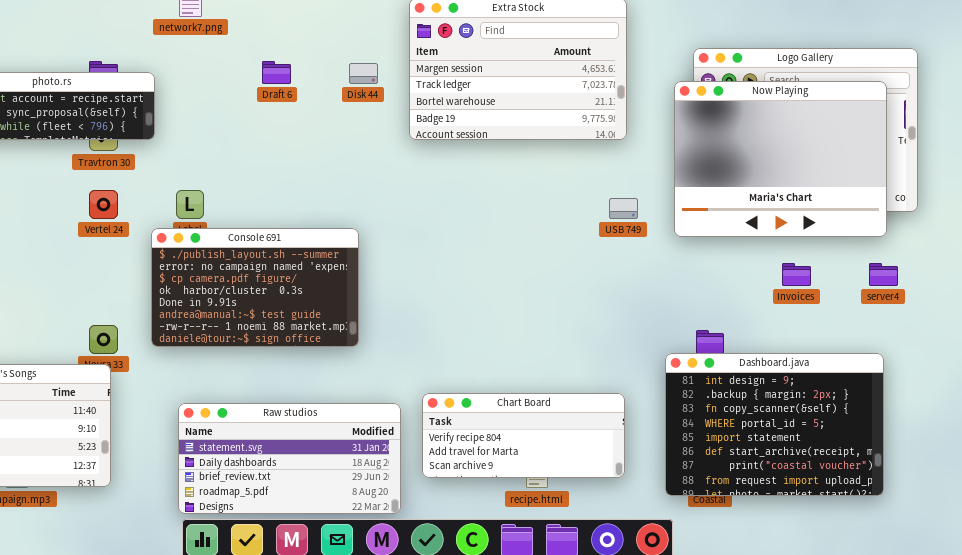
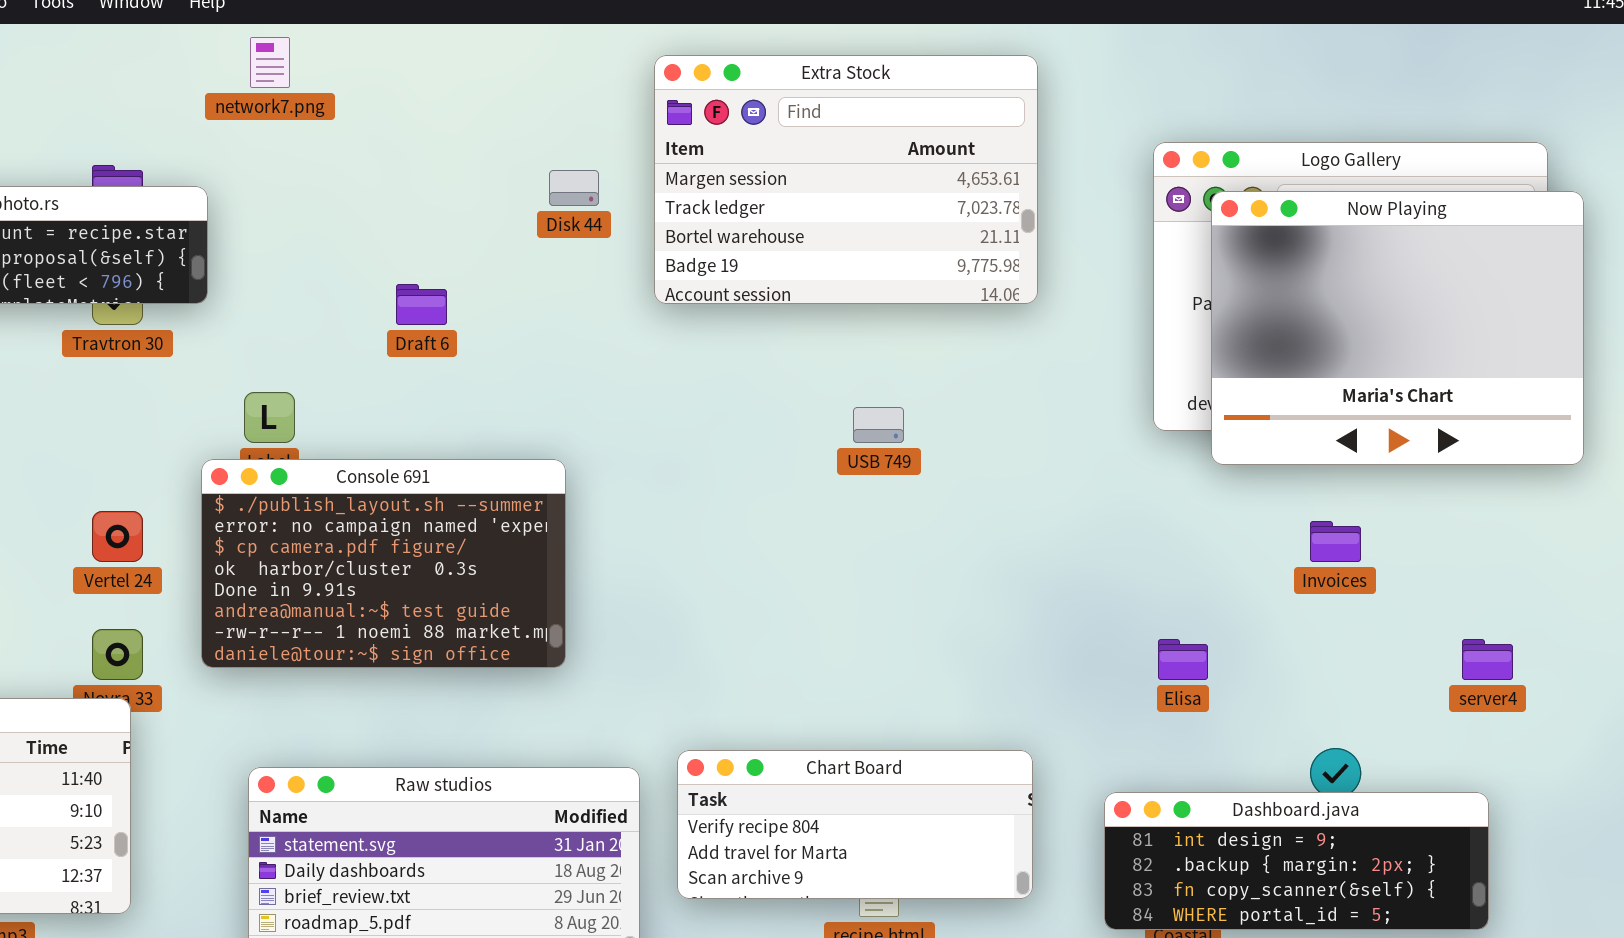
Draft 6: [262,61,291,84] -> [396,284,447,325], moved
Now Playing: [674,81,887,237] -> [1211,191,1584,465], moved
Vertel 24: [89,190,118,219] -> [92,511,143,562], moved
USB 749: [609,198,638,219] -> [853,407,904,443], moved
server4: [869,263,898,286] -> [1462,639,1513,680], moved
Dashboard.java: [665,353,884,496] -> [1104,792,1489,930], resized

